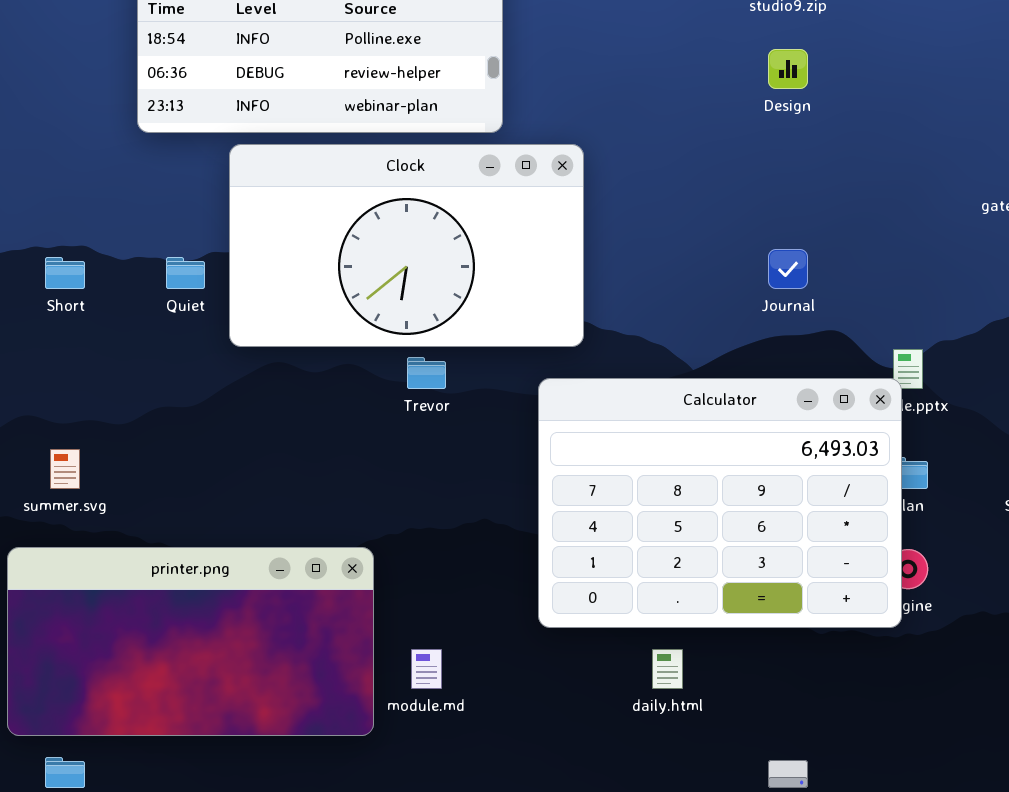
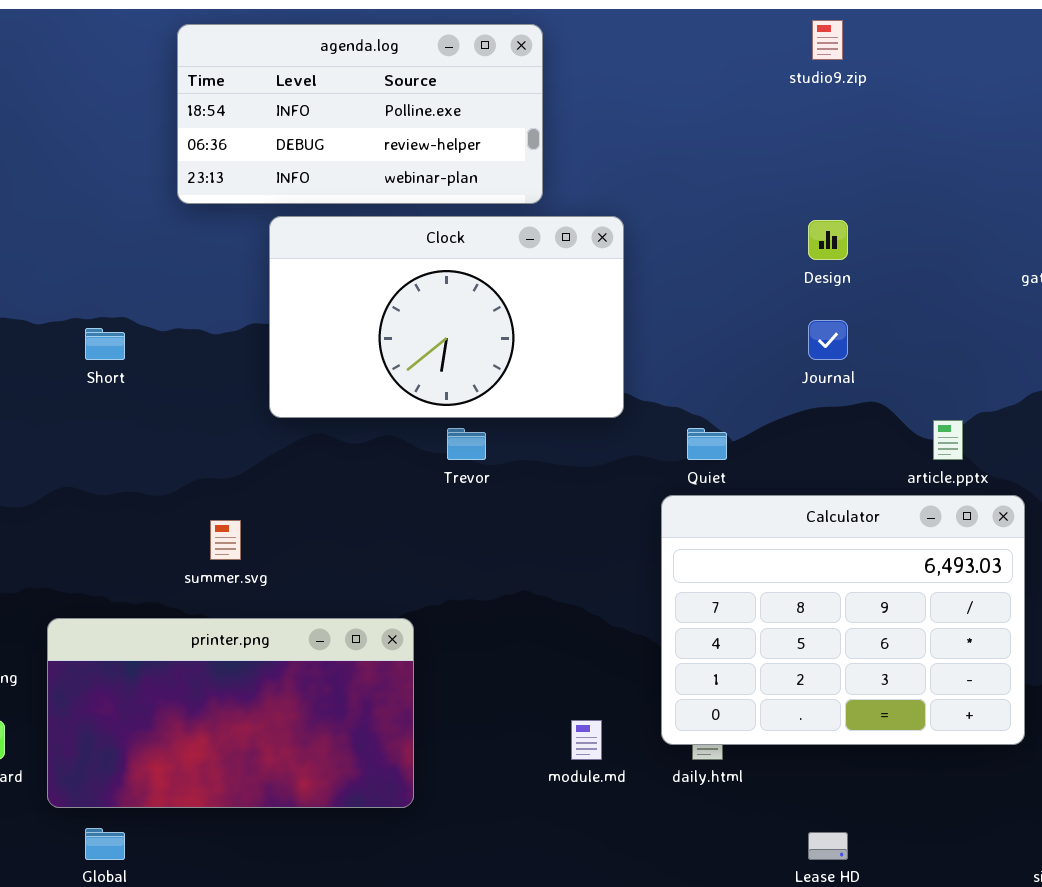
Design: [768,49,808,89] -> [808,220,848,260], moved
Quiet: [166,257,205,289] -> [687,428,727,460], moved
Calculator: [538,378,902,628] -> [661,495,1025,745], moved
summer.svg: [50,449,80,489] -> [210,520,241,560], moved
module.md: [411,649,442,689] -> [571,720,602,760], moved

